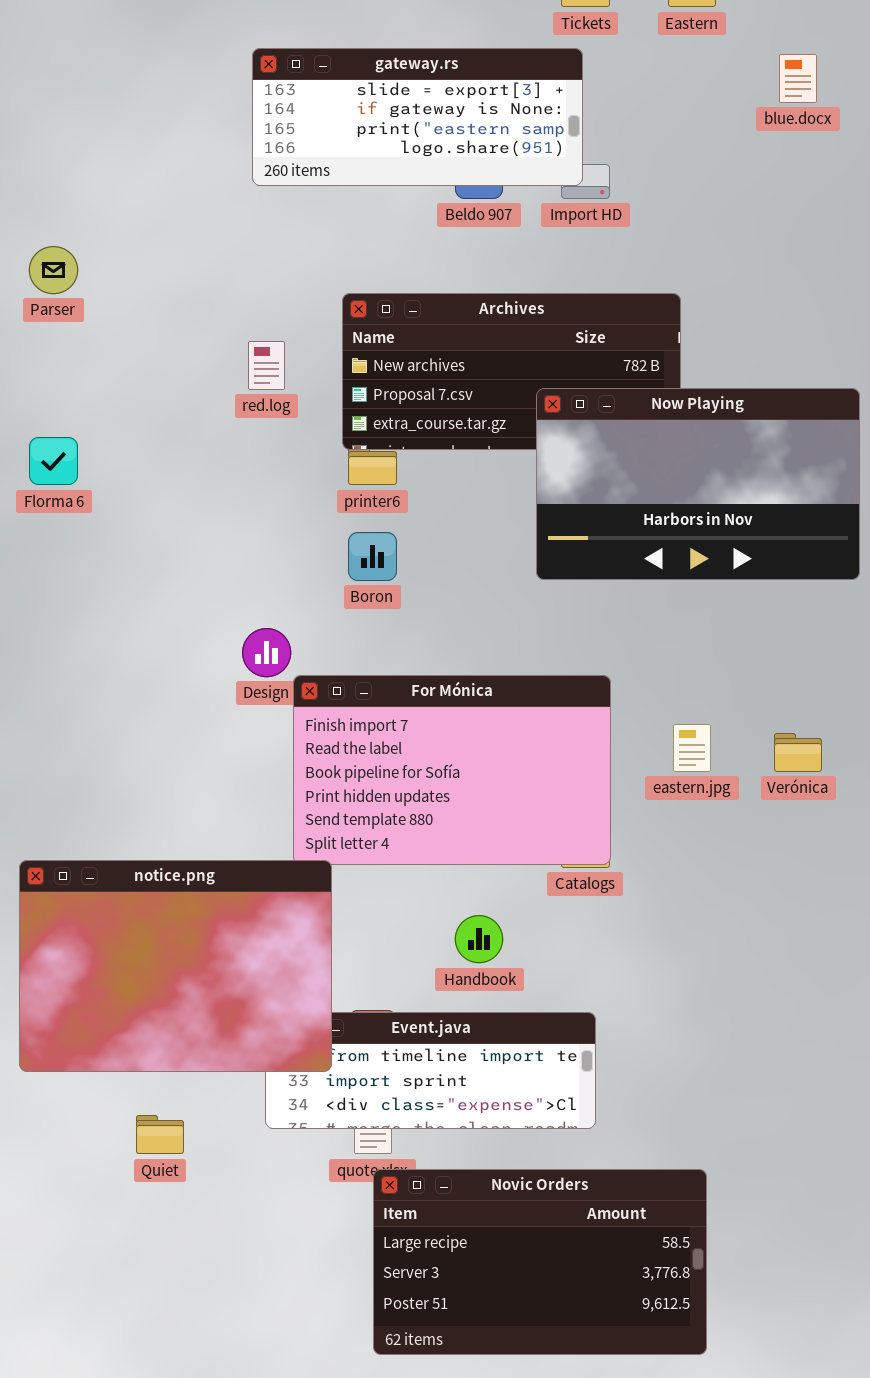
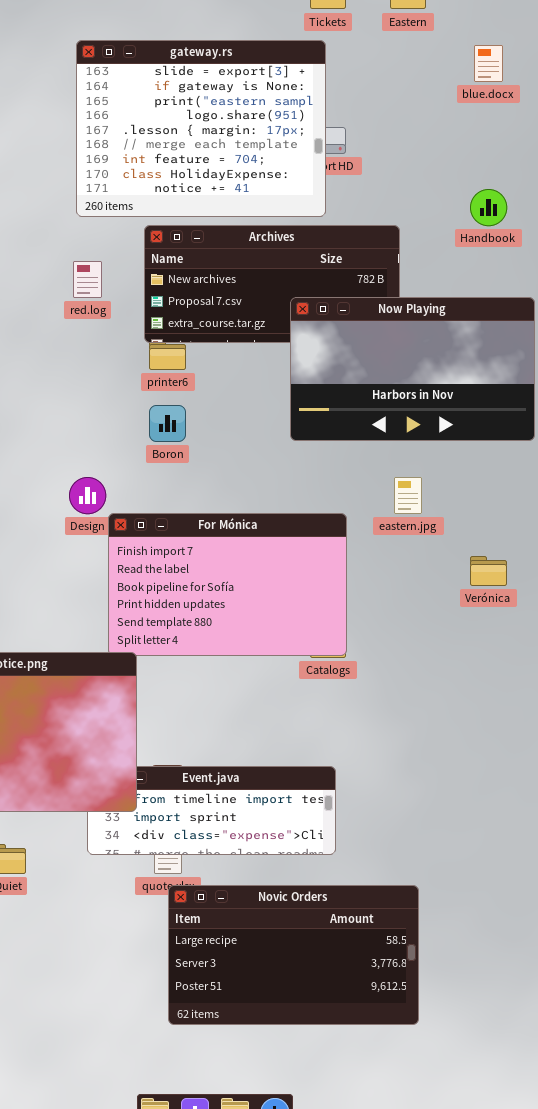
gateway.rs: [252,48,583,186] -> [76,40,326,217], resized
eastern.jpg: [673,724,711,772] -> [394,477,422,514], moved
Handbook: [455,915,503,963] -> [470,189,507,226], moved

